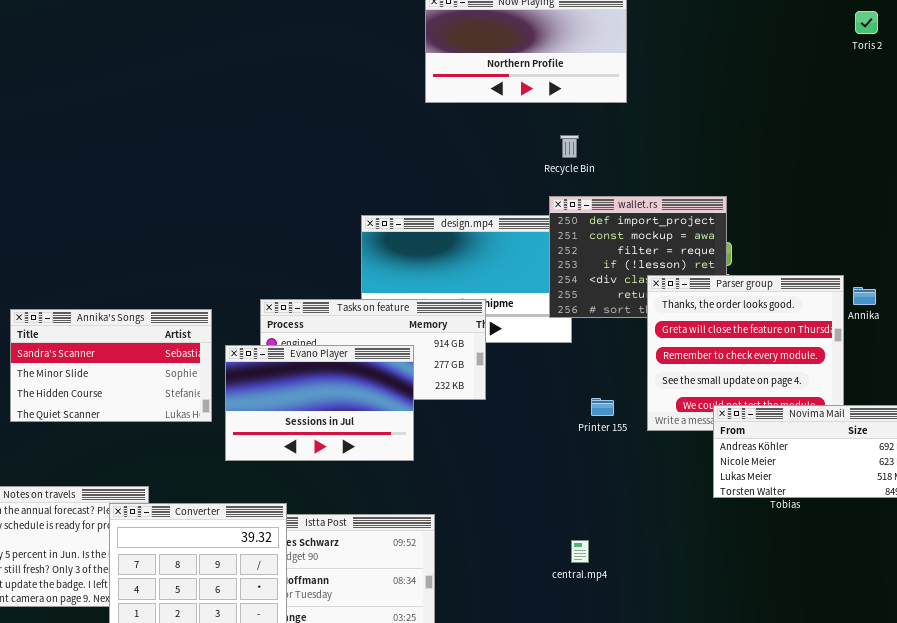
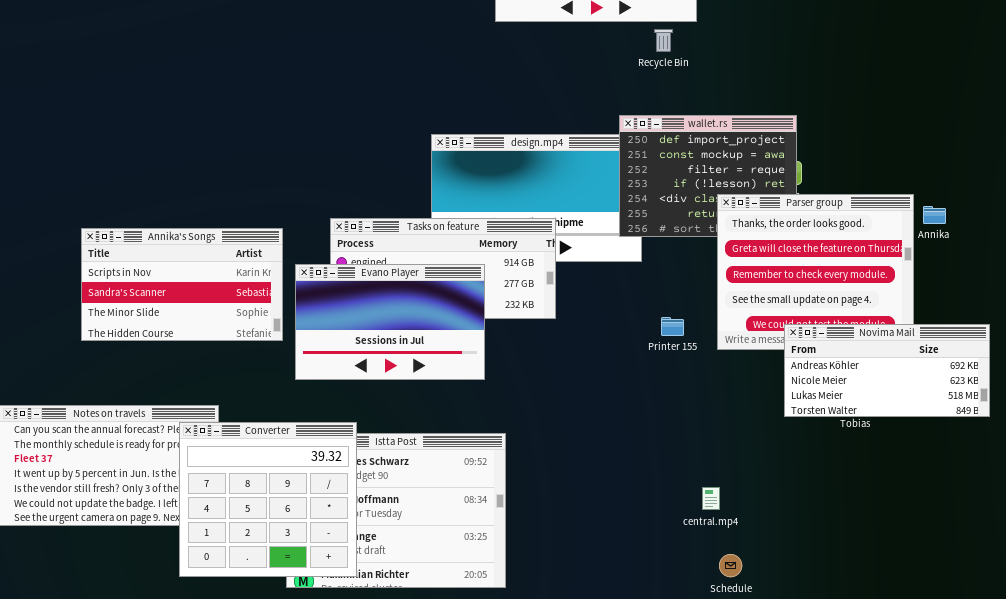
Recycle Bin: [560,135,579,158] -> [654,29,673,52], moved
Annika's Songs: [10,309,212,422] -> [81,228,283,341], scrolled up 1 row
central.mp4: [571,540,589,563] -> [702,487,720,510], moved

